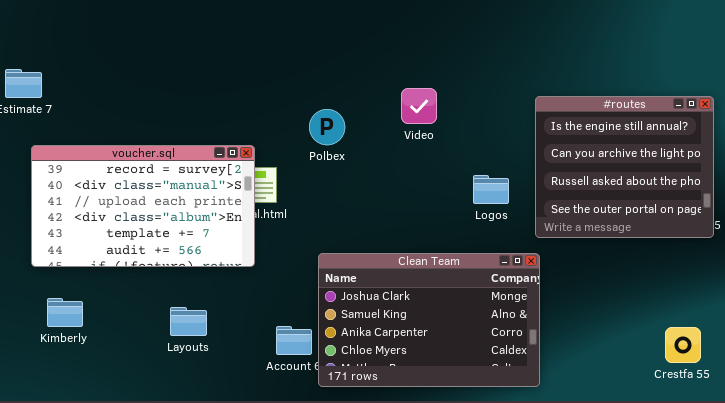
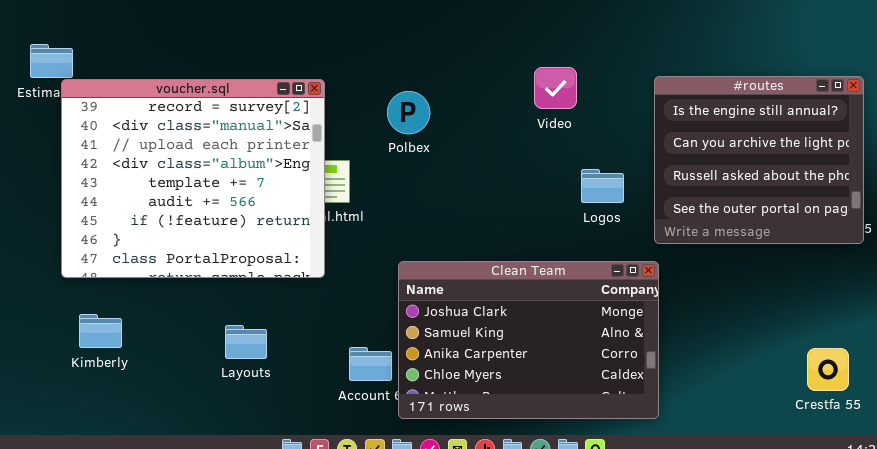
Video: [401,88,437,124] -> [534,67,577,109], moved
voucher.sql: [31,145,255,267] -> [61,79,325,278], resized

